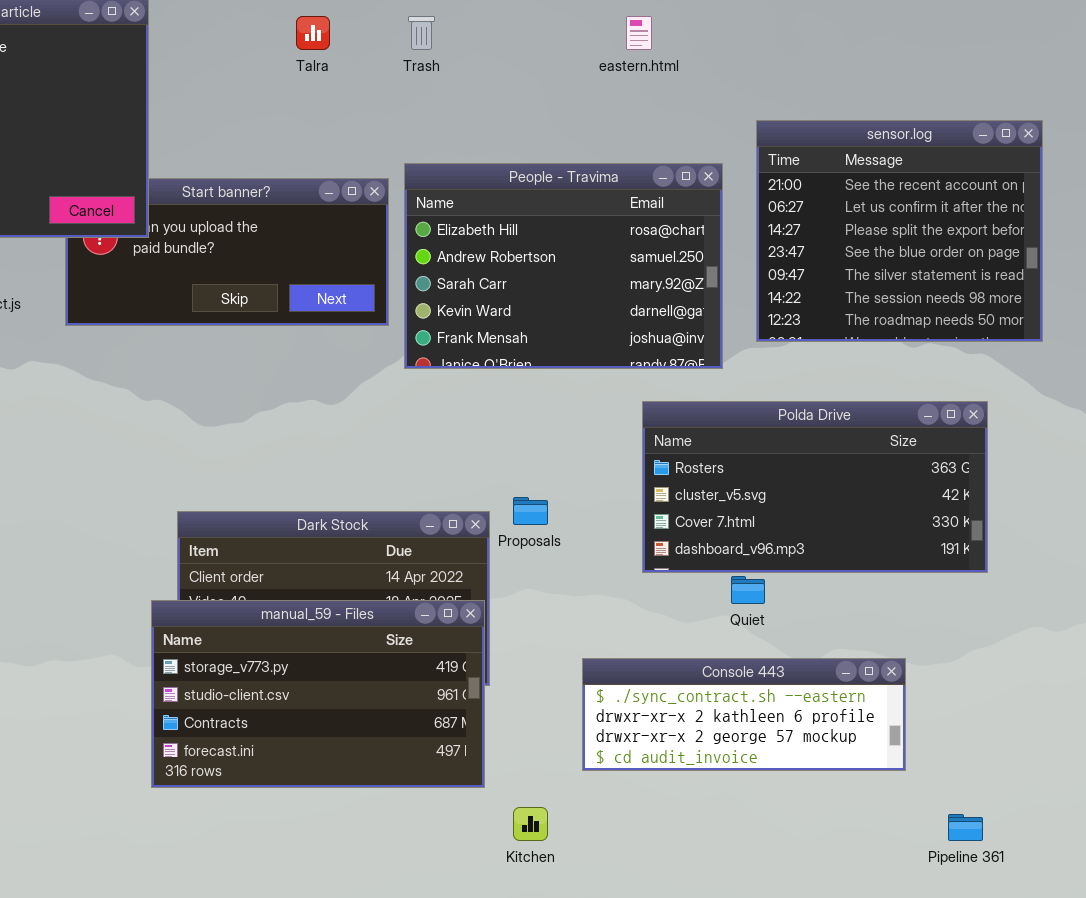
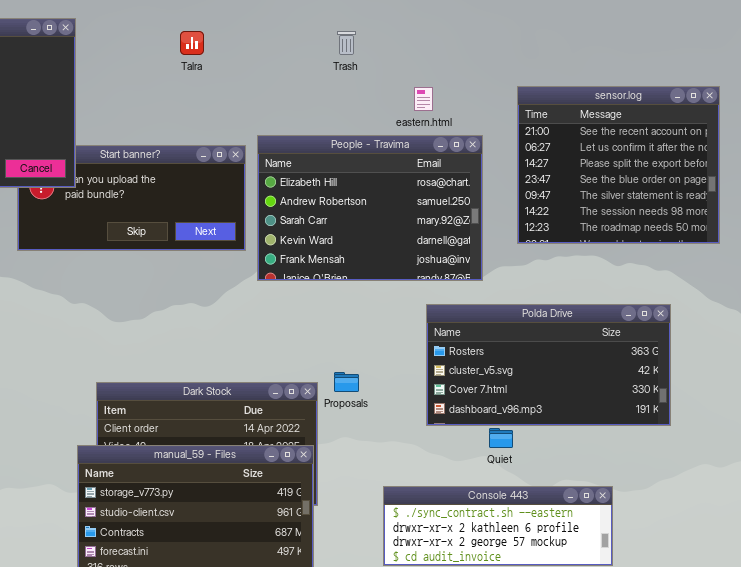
Trash: [408,16,435,50] -> [337,31,356,55], moved
eastern.html: [626,16,652,50] -> [414,87,433,111], moved
sensor.log: [756,120,1043,342] -> [517,86,720,244], moved

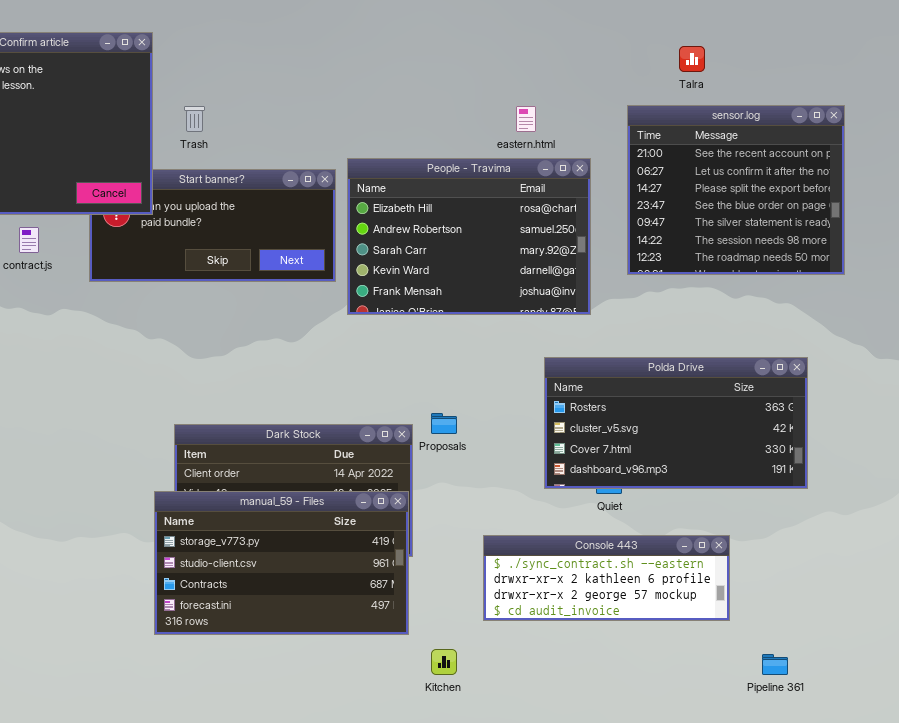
Talra: [180,31,204,55] -> [679,46,705,72], moved
Trash: [337,31,356,55] -> [184,106,205,132], moved
Polda Drive: [426,304,671,426] -> [544,357,808,489], moved

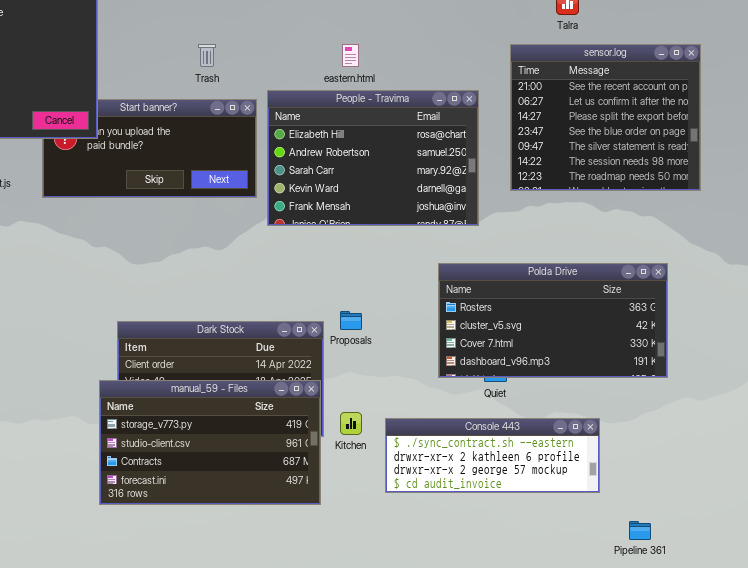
Trash: [184,106,205,132] -> [198,44,216,67], moved
eastern.html: [516,106,536,132] -> [342,44,359,67], moved
Kitchen: [431,649,457,675] -> [340,412,362,435], moved

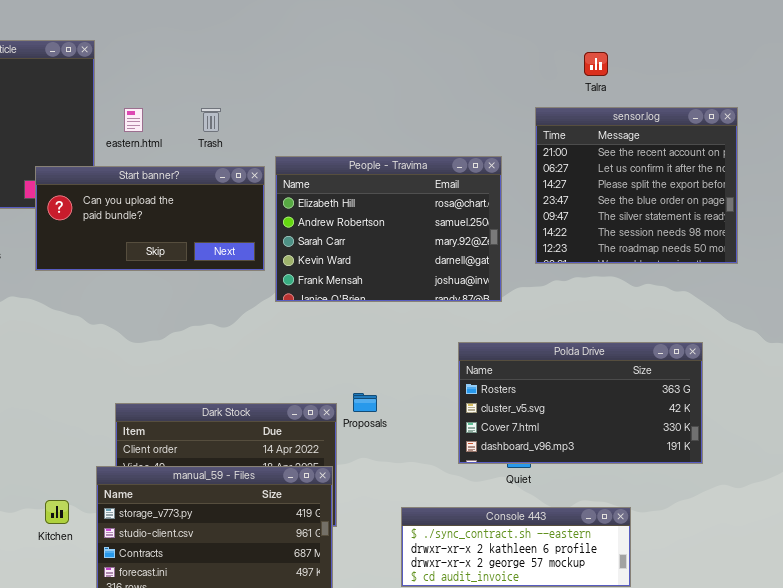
eastern.html: [342,44,359,67] -> [124,108,143,132], moved
Start banner?: [42,99,257,198] -> [35,166,265,271], raised
Kitchen: [340,412,362,435] -> [45,500,69,524], moved

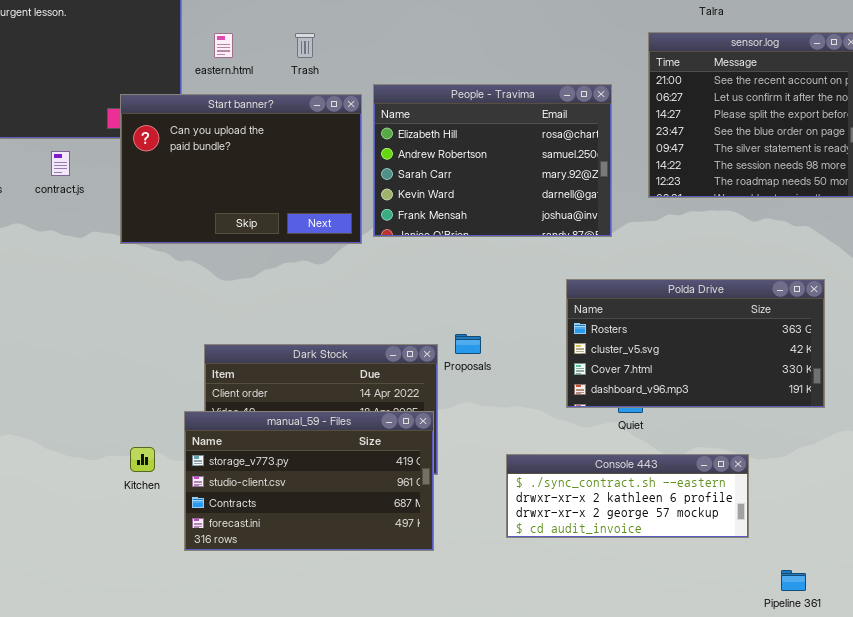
Start banner?: [35,166,265,271] -> [120,94,362,244], resized

